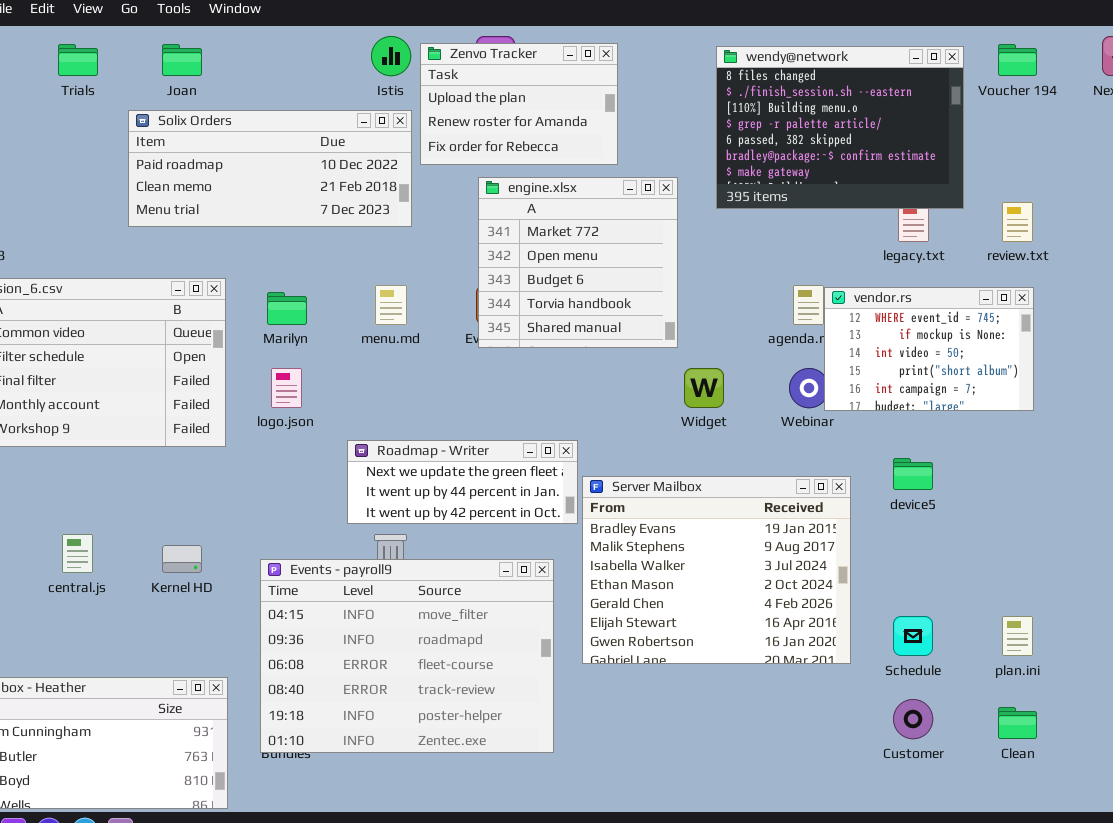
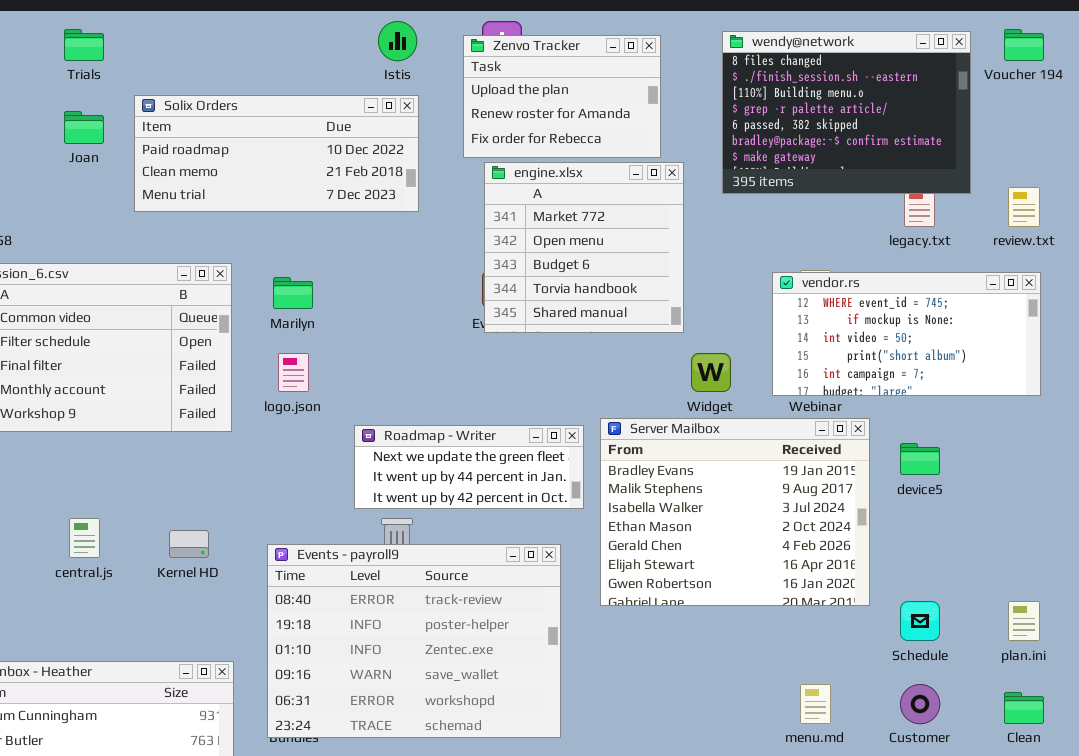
Zenvo Tracker: [420,43,618,165] -> [463,35,661,158], moved
Joan: [162,44,202,76] -> [64,111,104,144], moved
menu.md: [375,285,407,325] -> [800,684,831,724], moved
vendor.rs: [824,287,1034,411] -> [772,272,1041,396], resized
Server Mailbox: [582,476,851,664] -> [600,418,870,606], moved
Events - payroll9: [260,559,554,753] -> [267,544,561,738], scrolled down 3 rows

